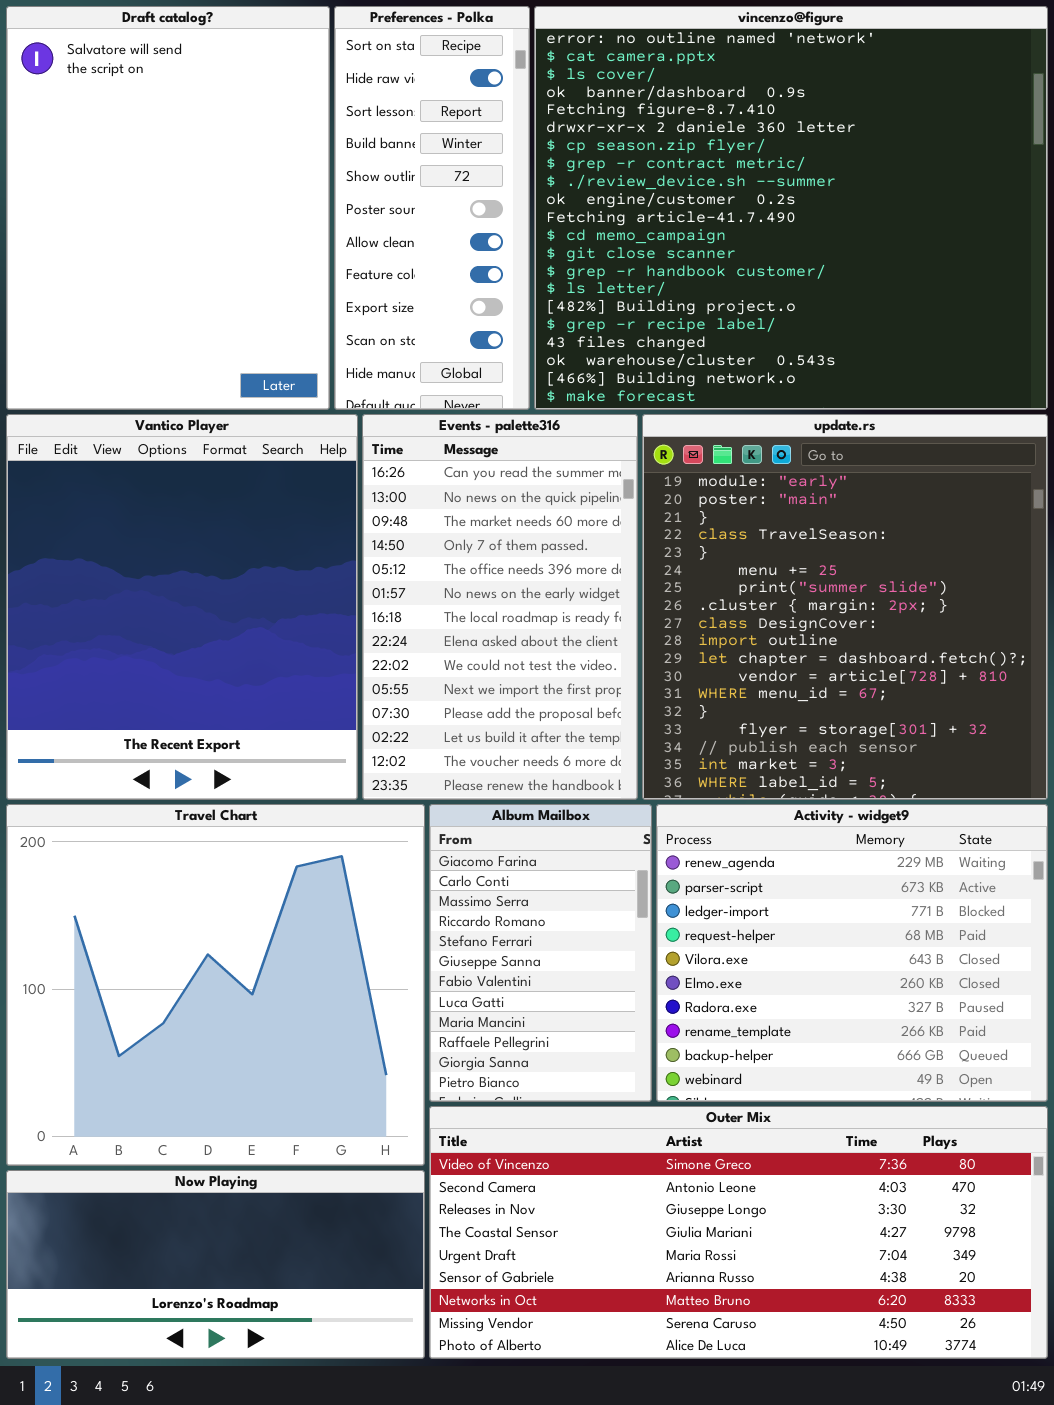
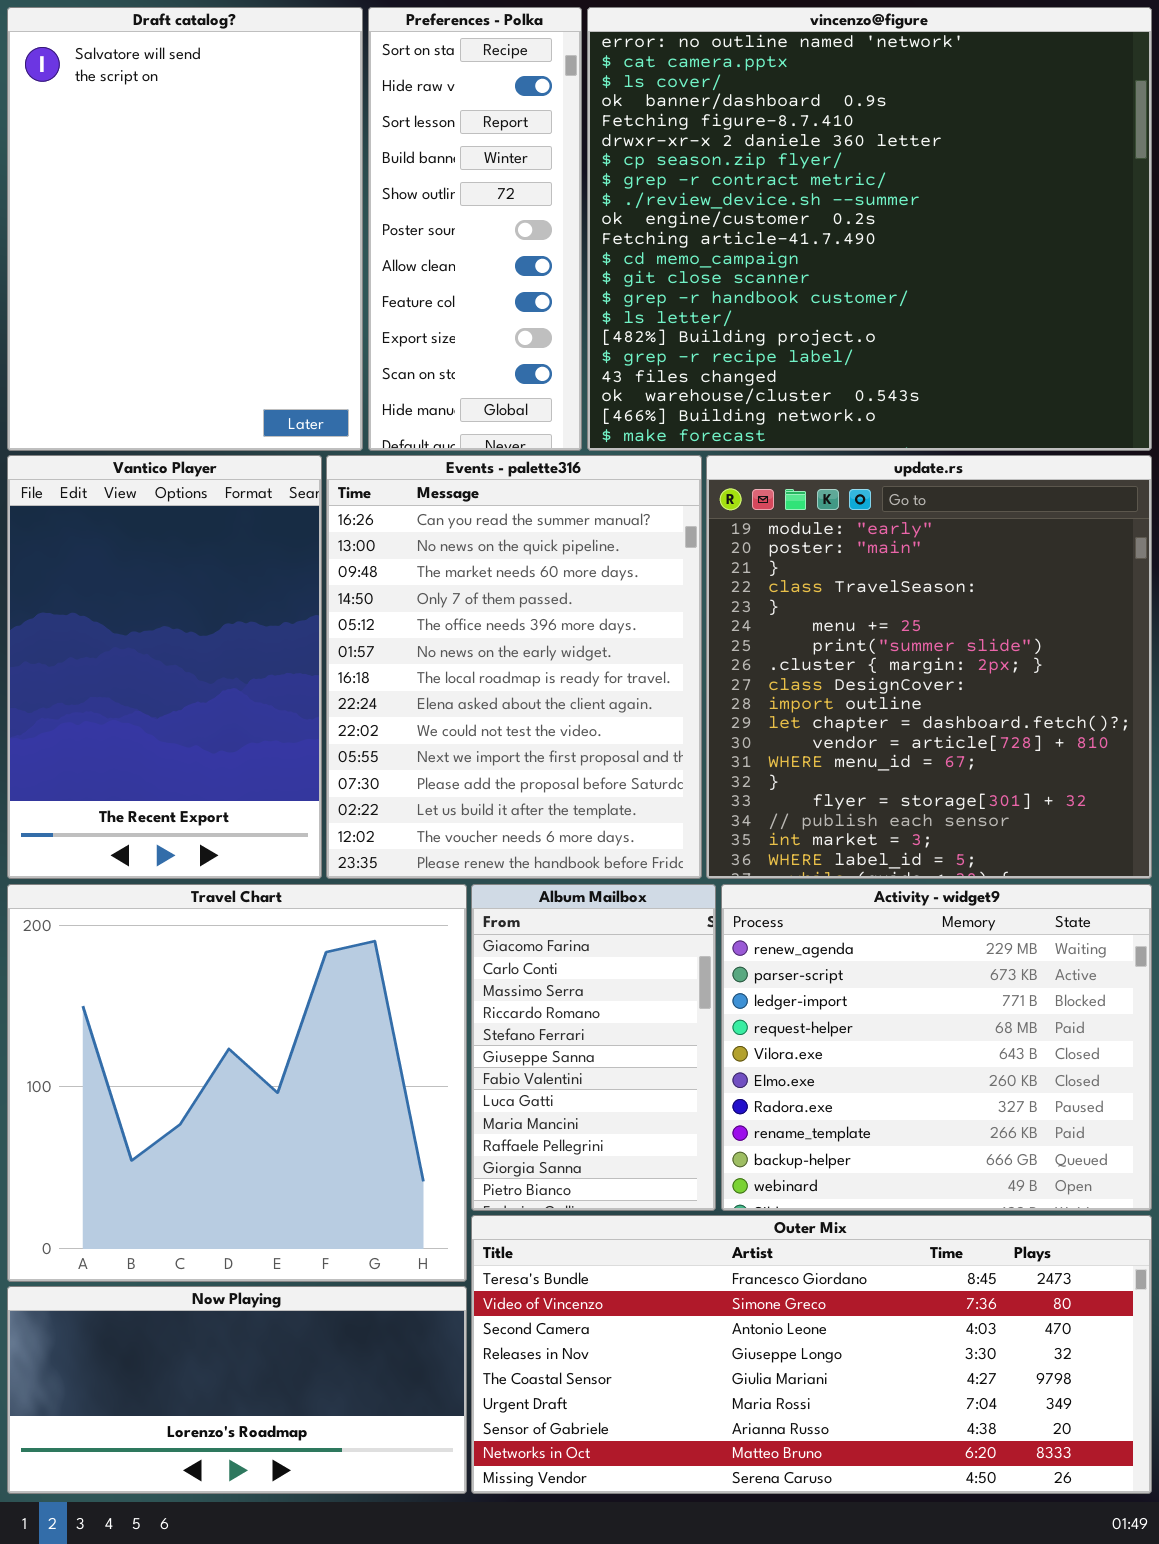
Vantico Player: [6,414,358,800] -> [7,455,322,879], resized
Events - palette316: [362,414,638,800] -> [326,455,702,879], resized
Outer Mix: [429,1106,1048,1359] -> [471,1215,1152,1494], scrolled up 1 row

